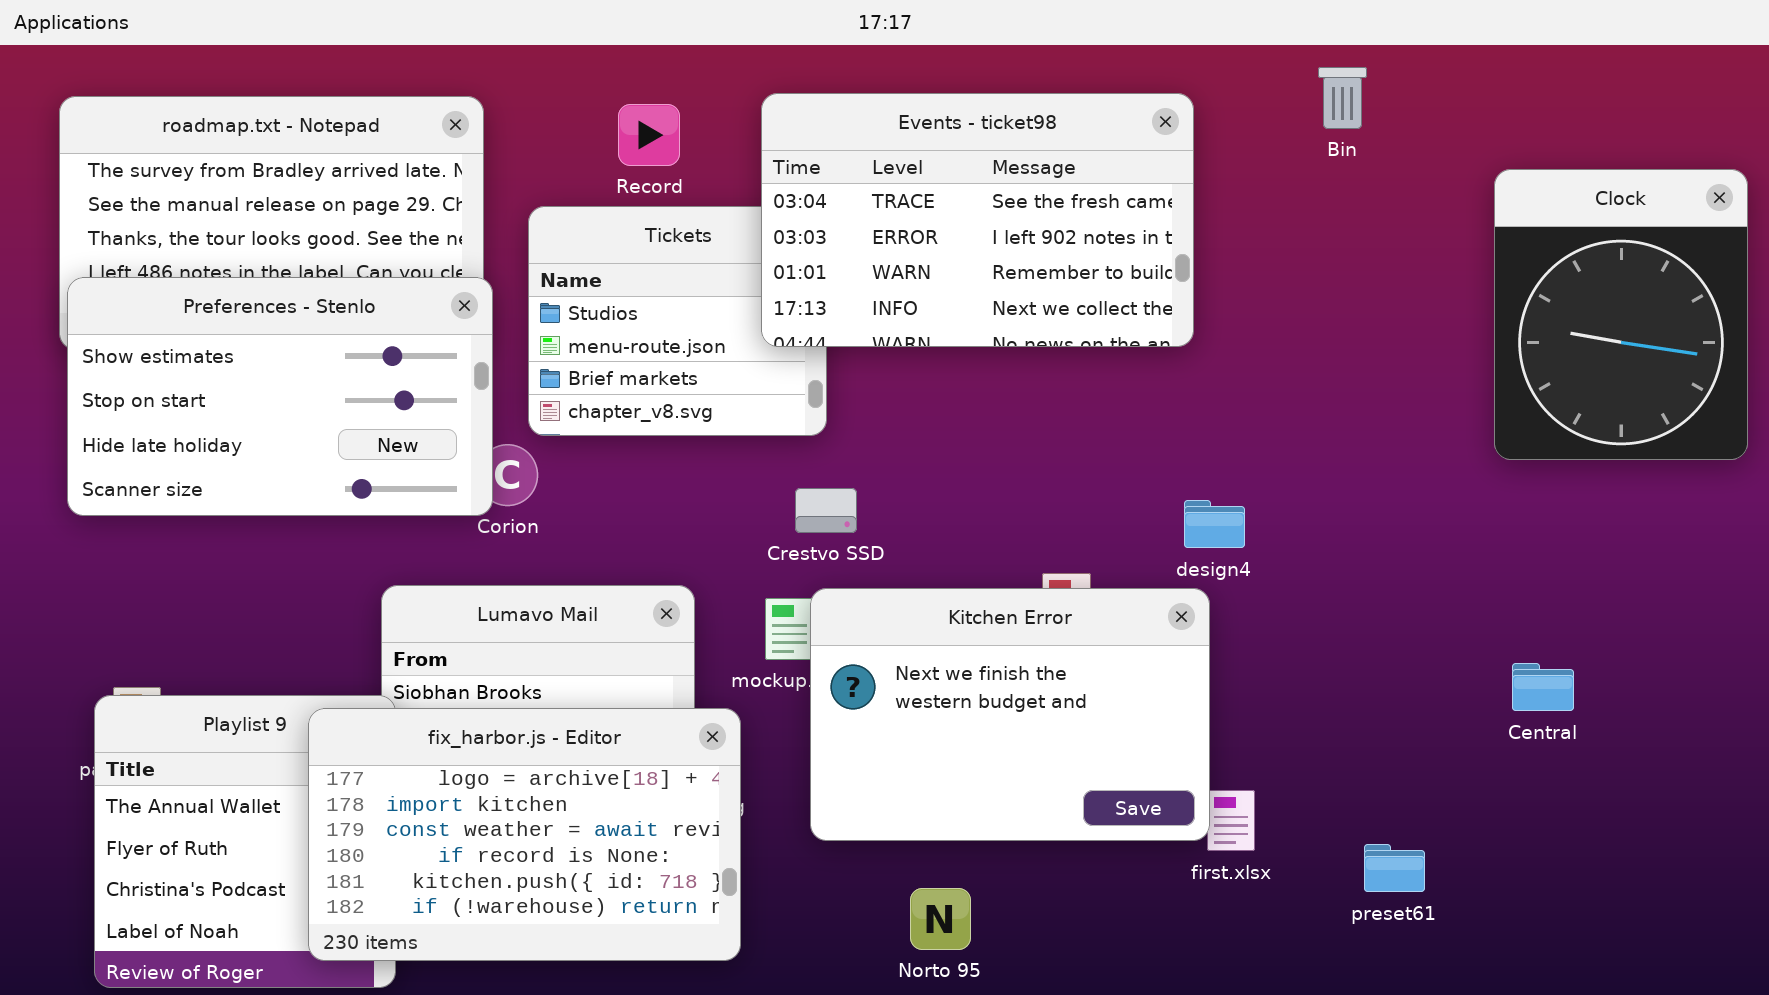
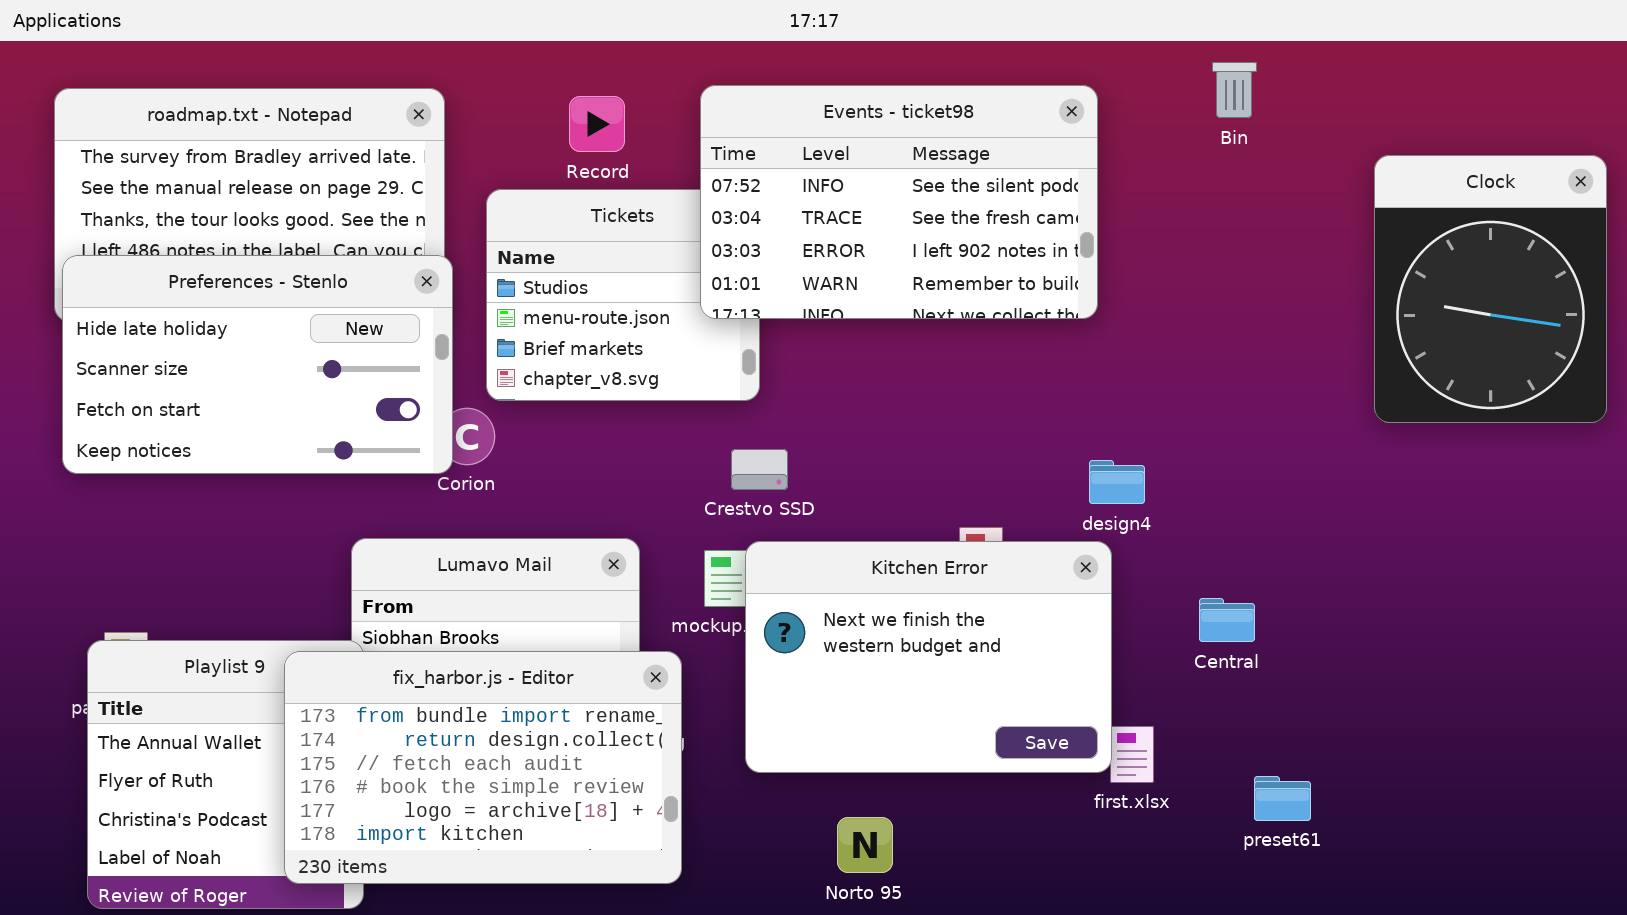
Events - ticket98: [761,93,1194,347] -> [700,85,1098,319], scrolled up 1 row
Preferences - Stenlo: [67,277,493,516] -> [62,255,453,474], scrolled down 2 rows
Central: [1512,663,1574,711] -> [1199,598,1255,642], moved
fix_harbor.js - Editor: [308,708,741,961] -> [284,651,682,884], scrolled up 4 rows

